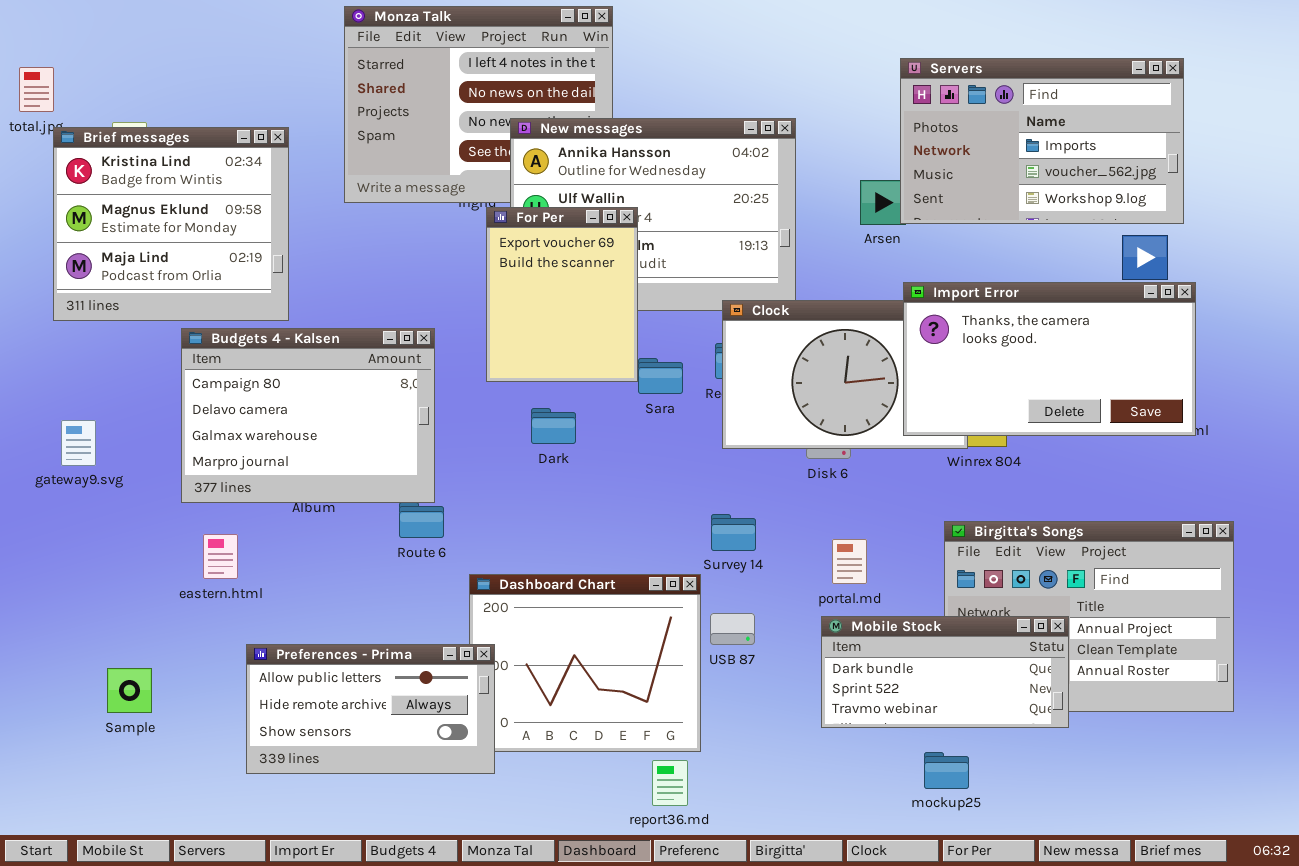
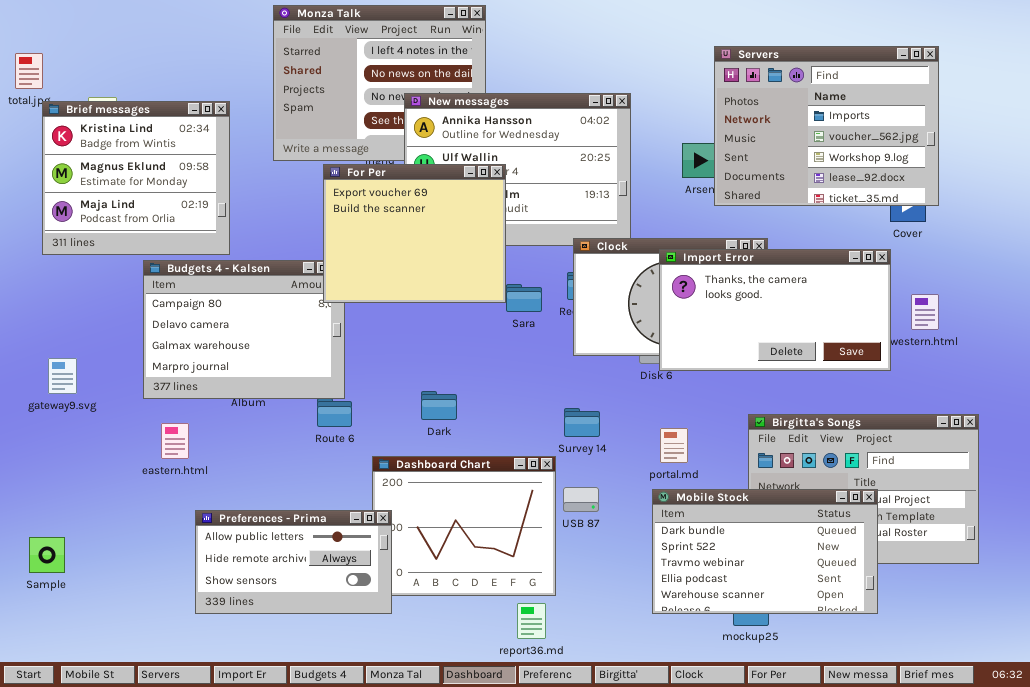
Servers: [900,58,1184,224] -> [714,46,939,206], resized
For Per: [486,207,638,382] -> [323,164,506,303], resized
Import Error: [903,282,1196,436] -> [659,249,891,371], moved
Dark: [531,408,576,444] -> [421,391,457,420], moved
gateway9.svg: [61,420,96,466] -> [48,358,77,394], moved
Mobile Stock: [821,616,1069,728] -> [652,489,878,614], resized
Sample: [107,668,152,713] -> [29,537,65,573], moved

